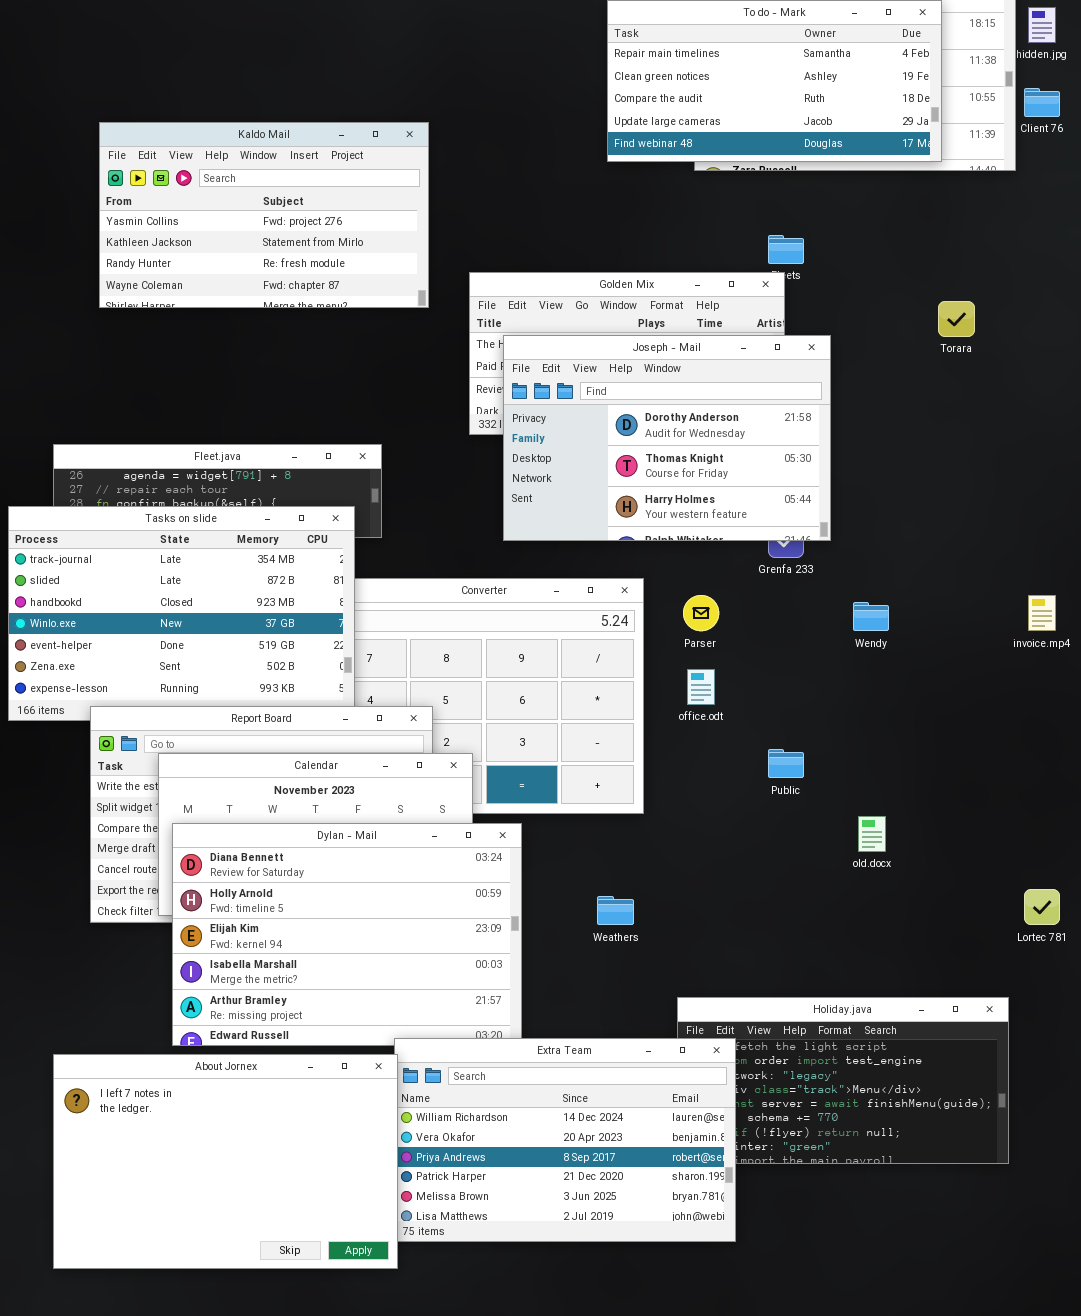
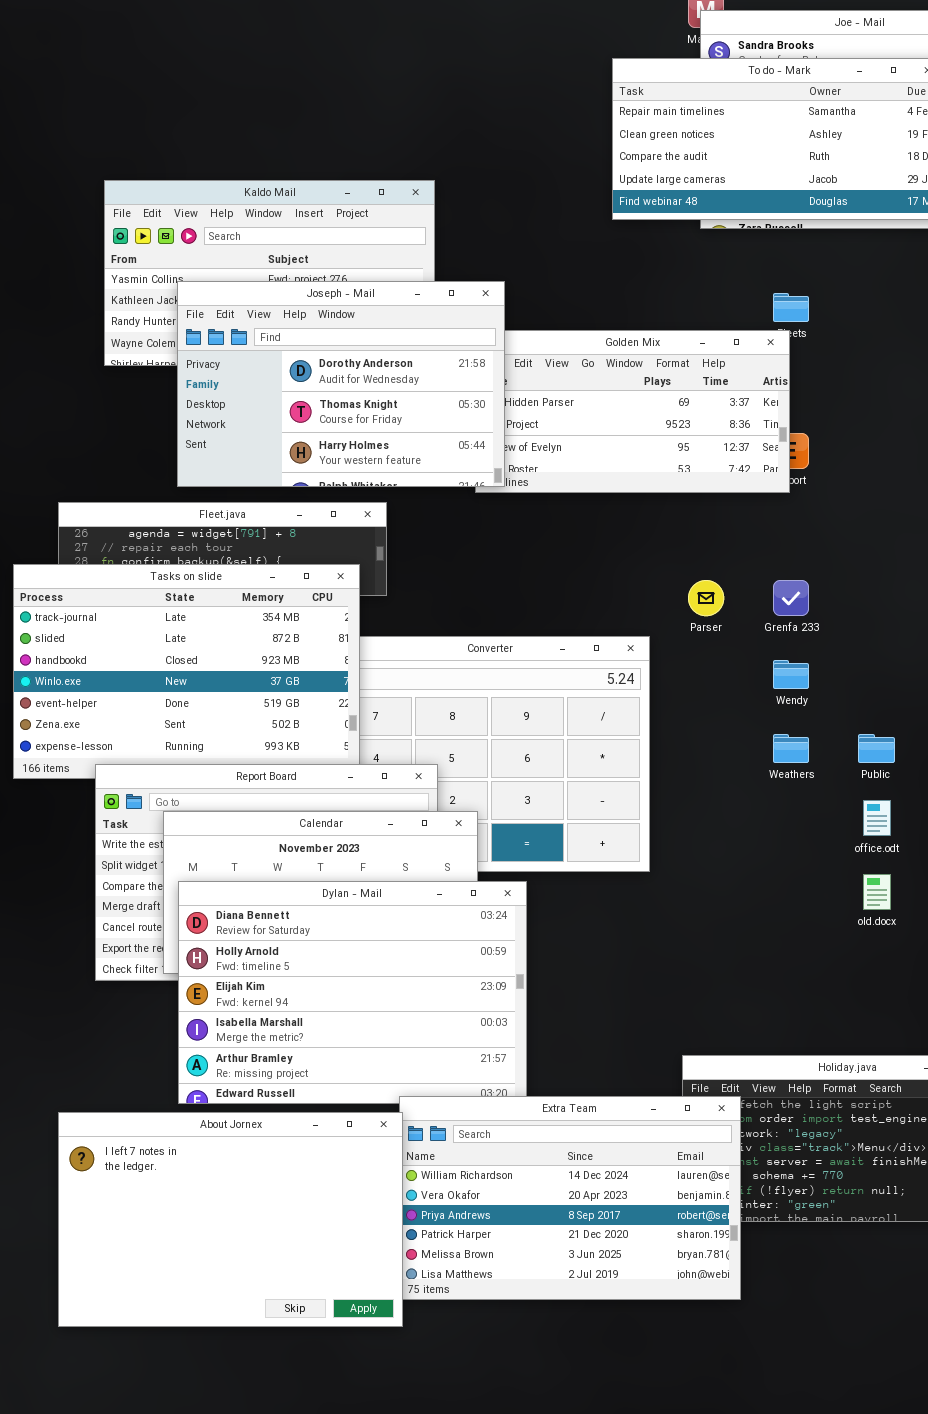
Joseph - Mail: [503,335,831,541] -> [177,281,505,487], moved
Parser: [683,595,719,631] -> [688,580,724,616], moved
Wendy: [853,602,889,631] -> [773,660,809,689], moved
office.odt: [687,669,715,705] -> [863,800,891,836], moved
Public: [768,749,804,778] -> [858,734,895,763], moved
Weathers: [597,896,634,925] -> [773,734,809,763], moved

